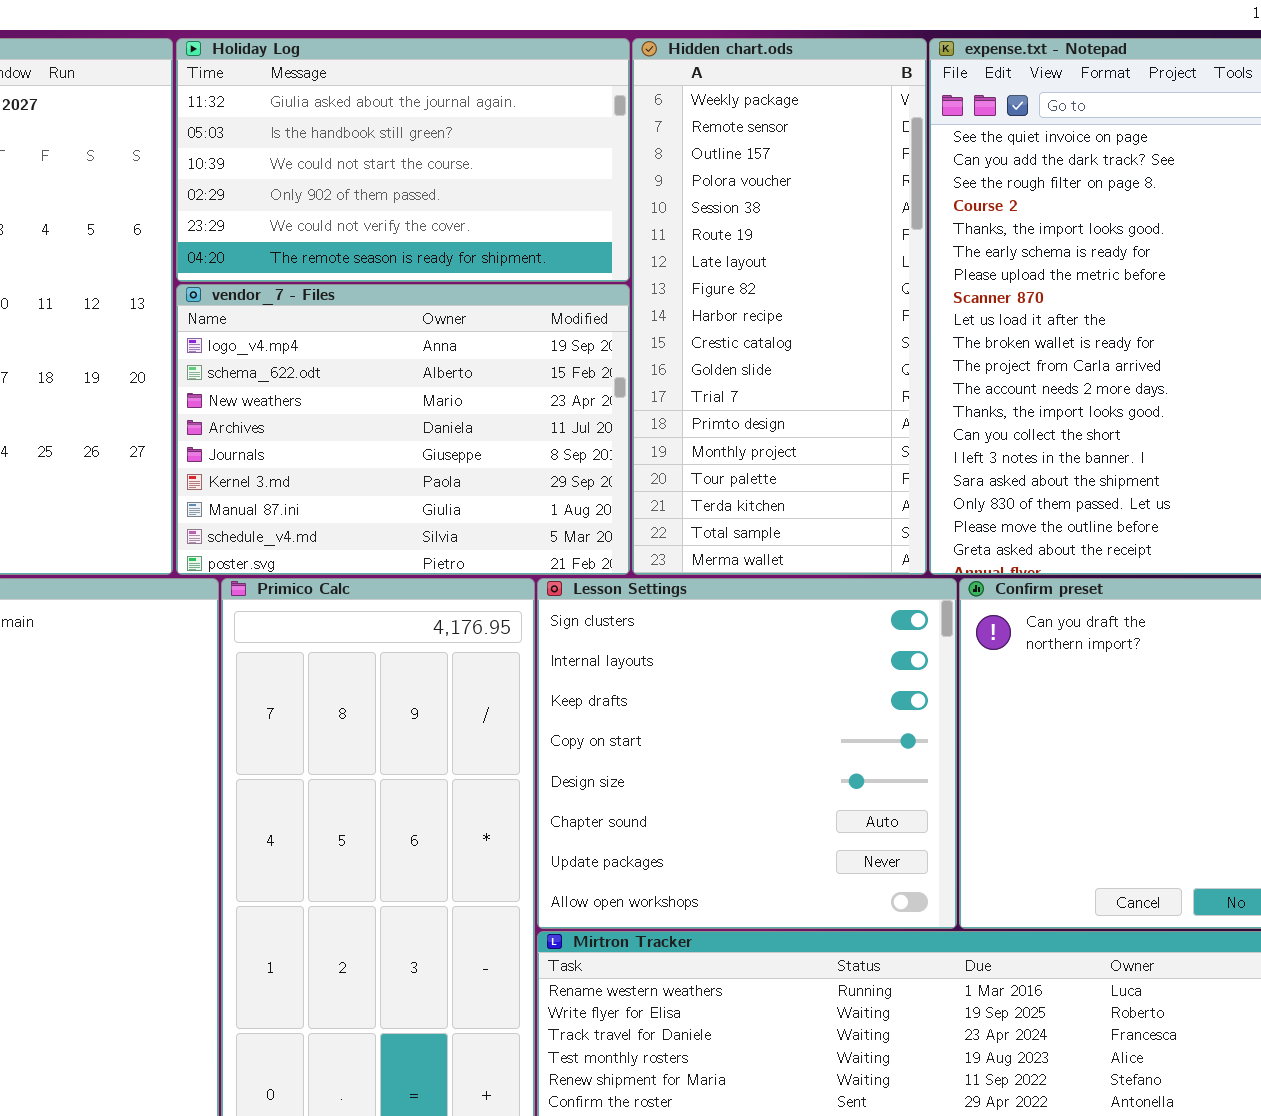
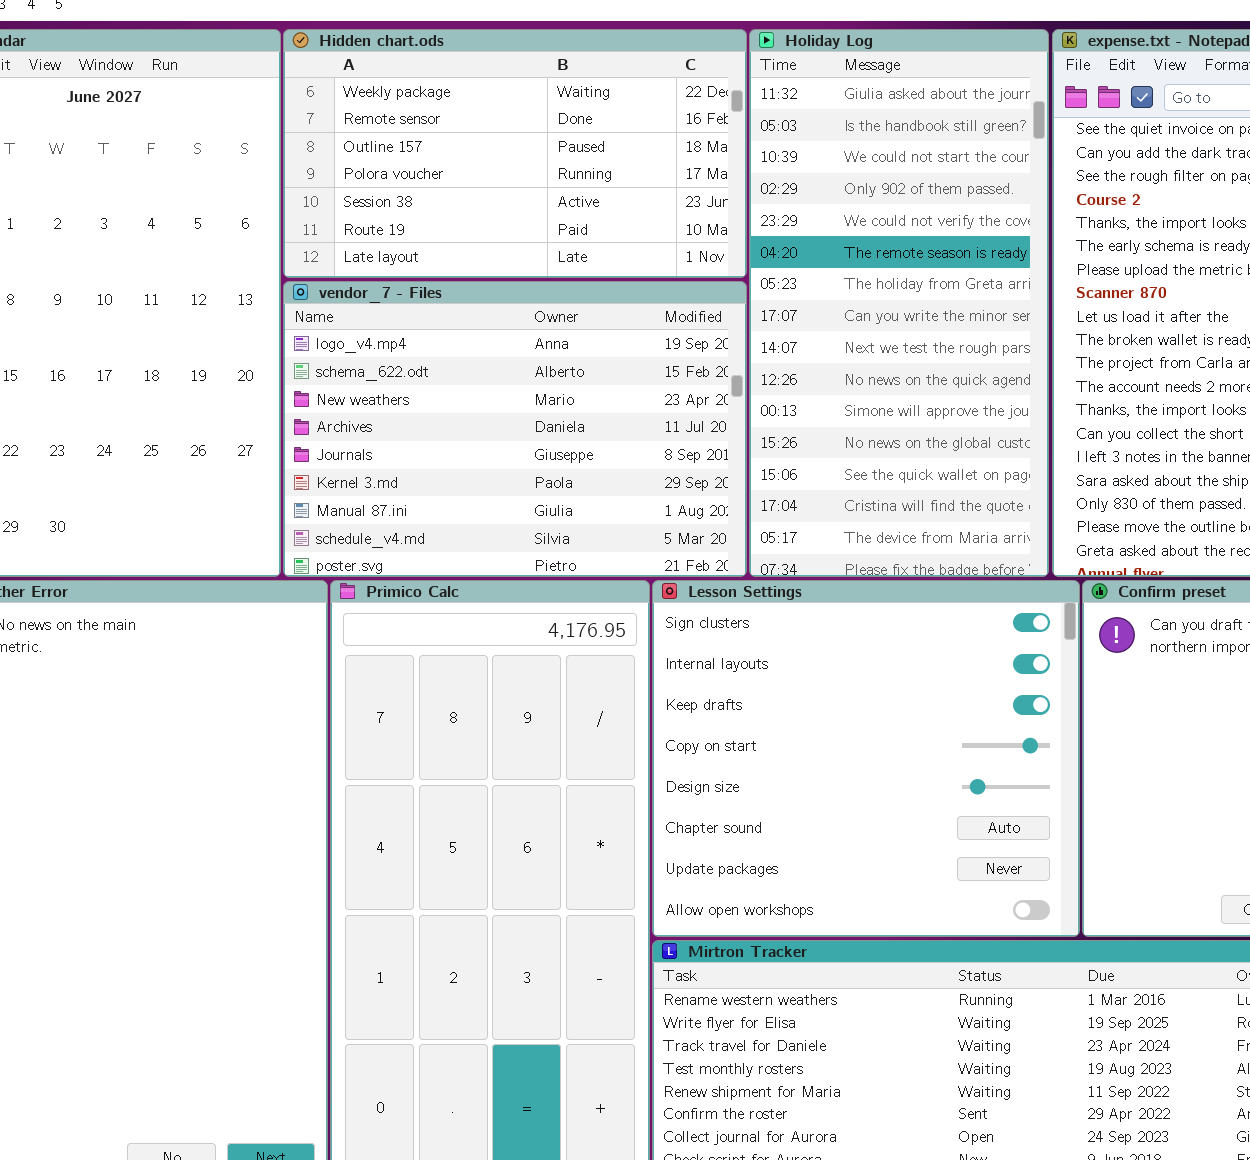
Holiday Log: [176,38,630,282] -> [749,29,1049,577], moved, resized
Hidden chart.ods: [632,38,927,575] -> [283,29,747,278], moved, resized

